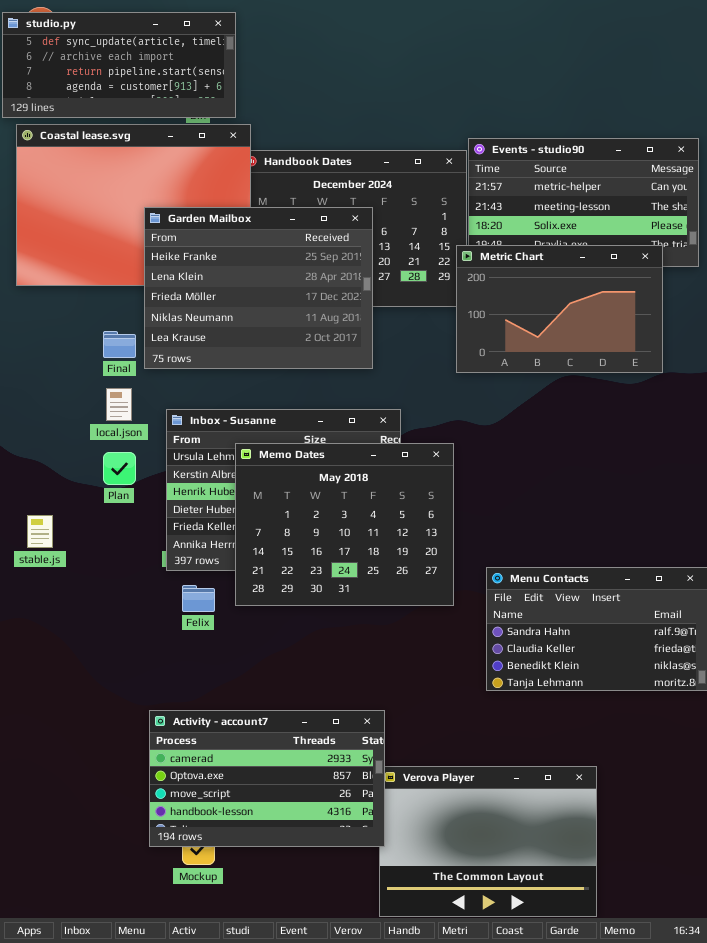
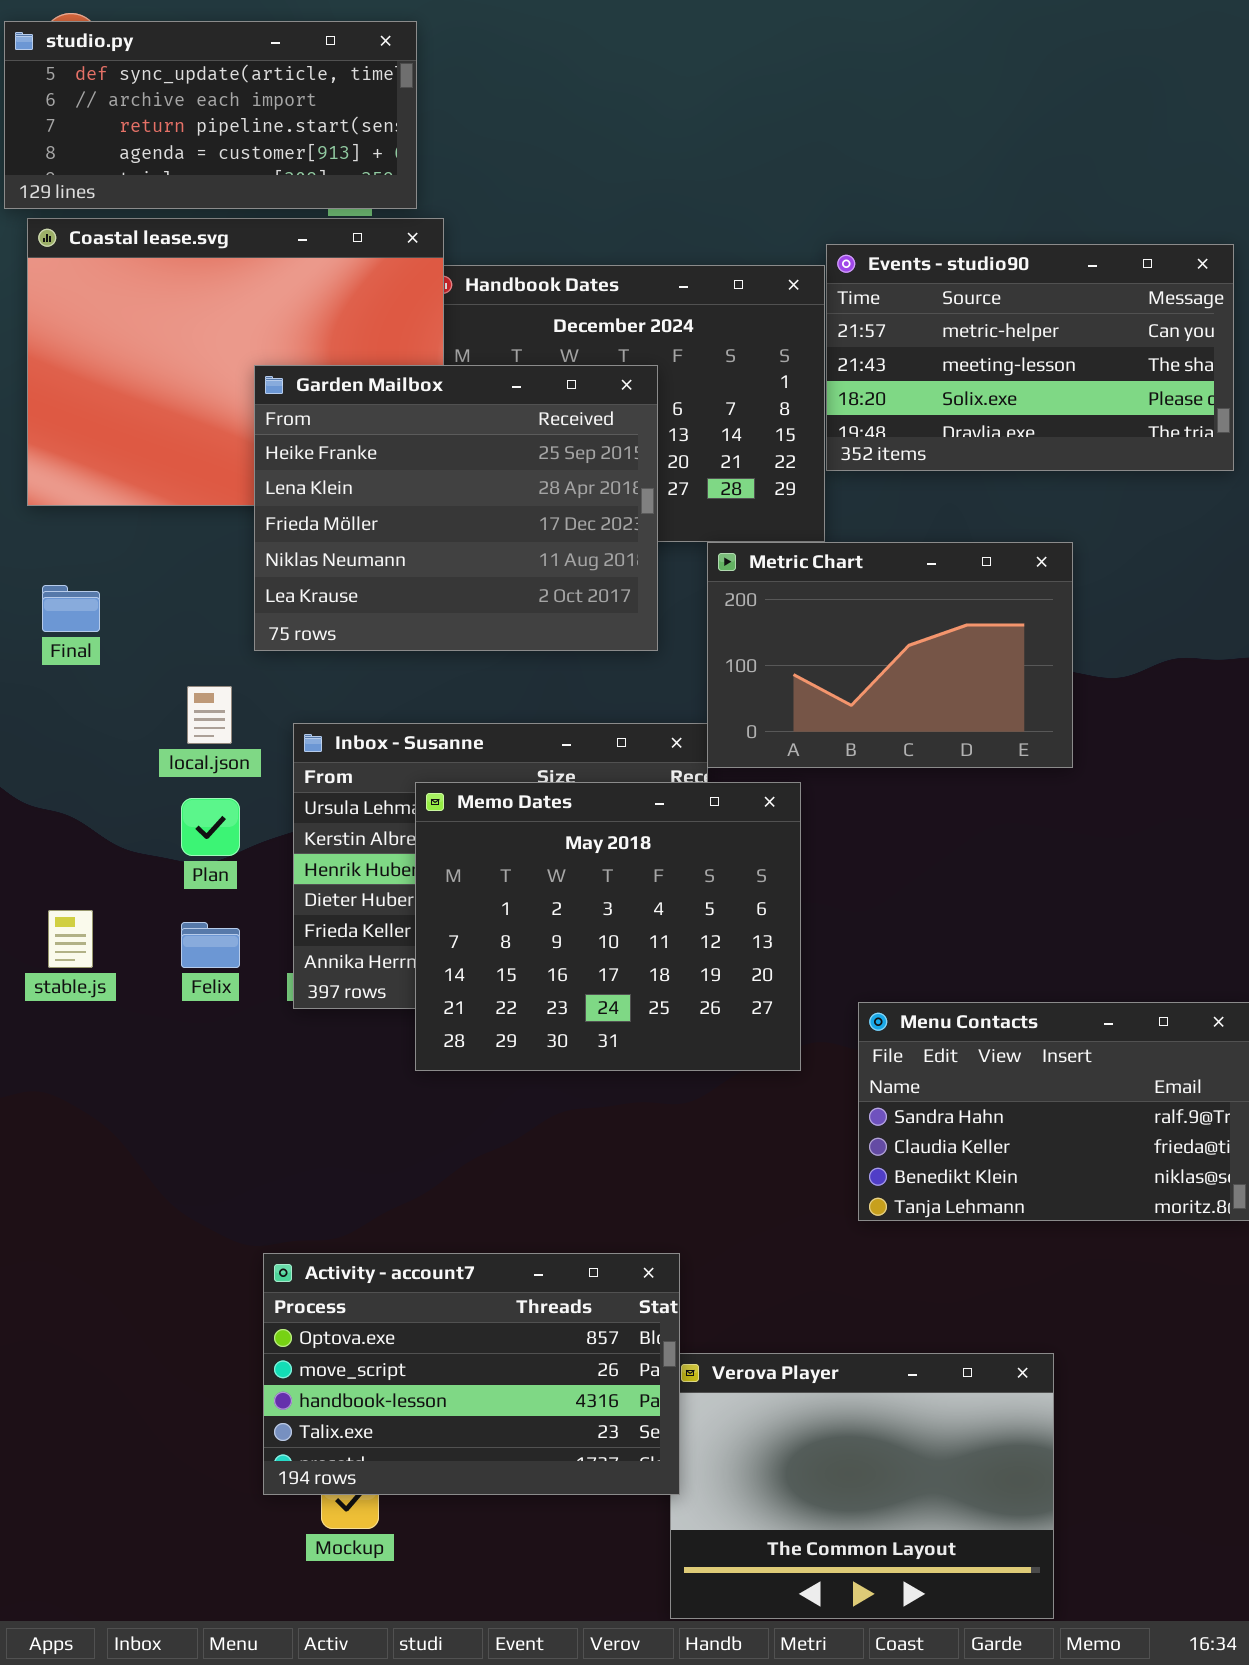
Metric Chart: [456,245,663,373] -> [707,542,1073,768], moved
Final: [103,331,136,358] -> [42,585,100,632], moved
Felix: [182,585,215,612] -> [181,922,240,968], moved
Activity - account7: [149,710,385,847] -> [263,1253,680,1495], scrolled down 1 row

